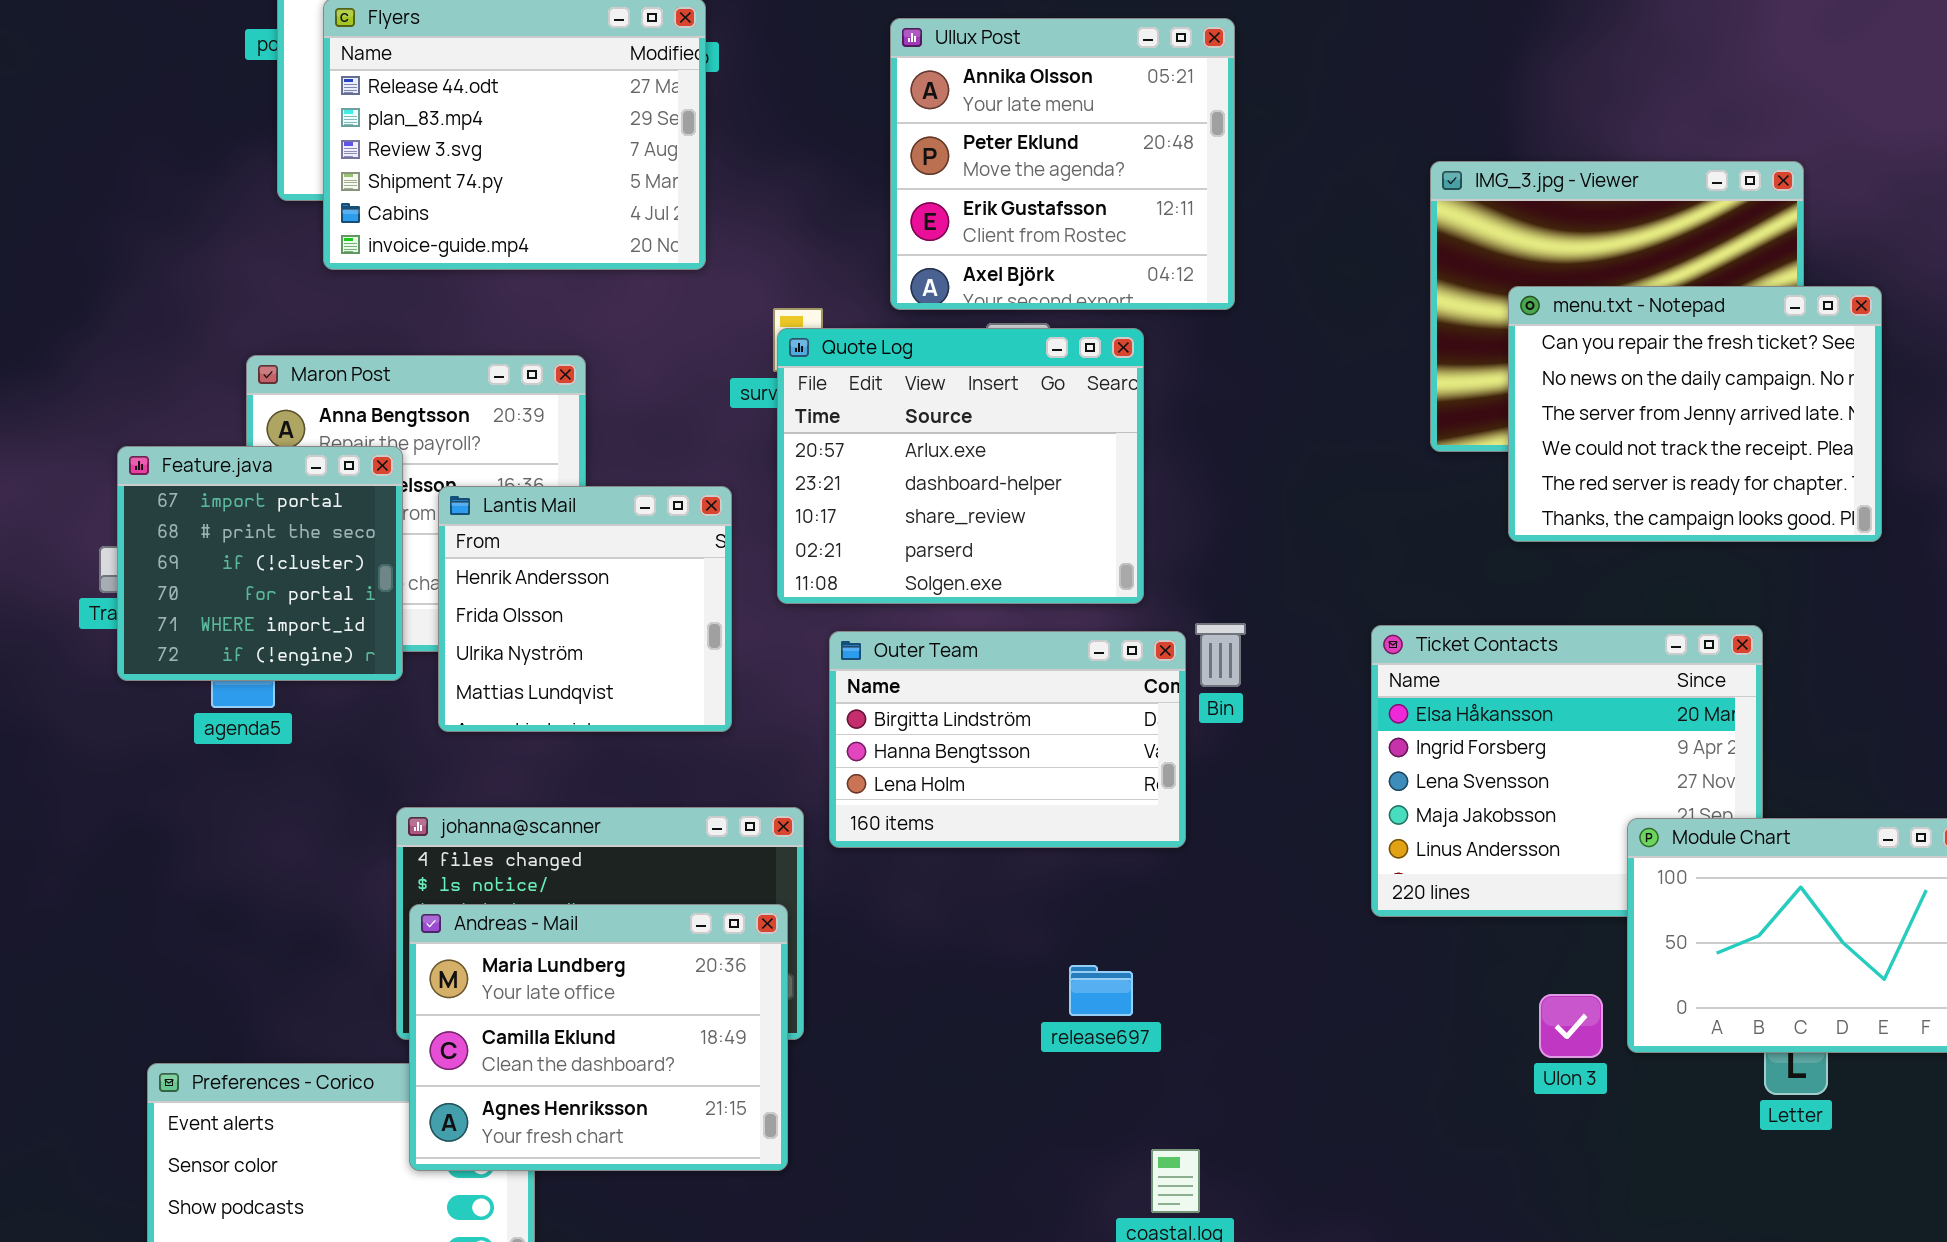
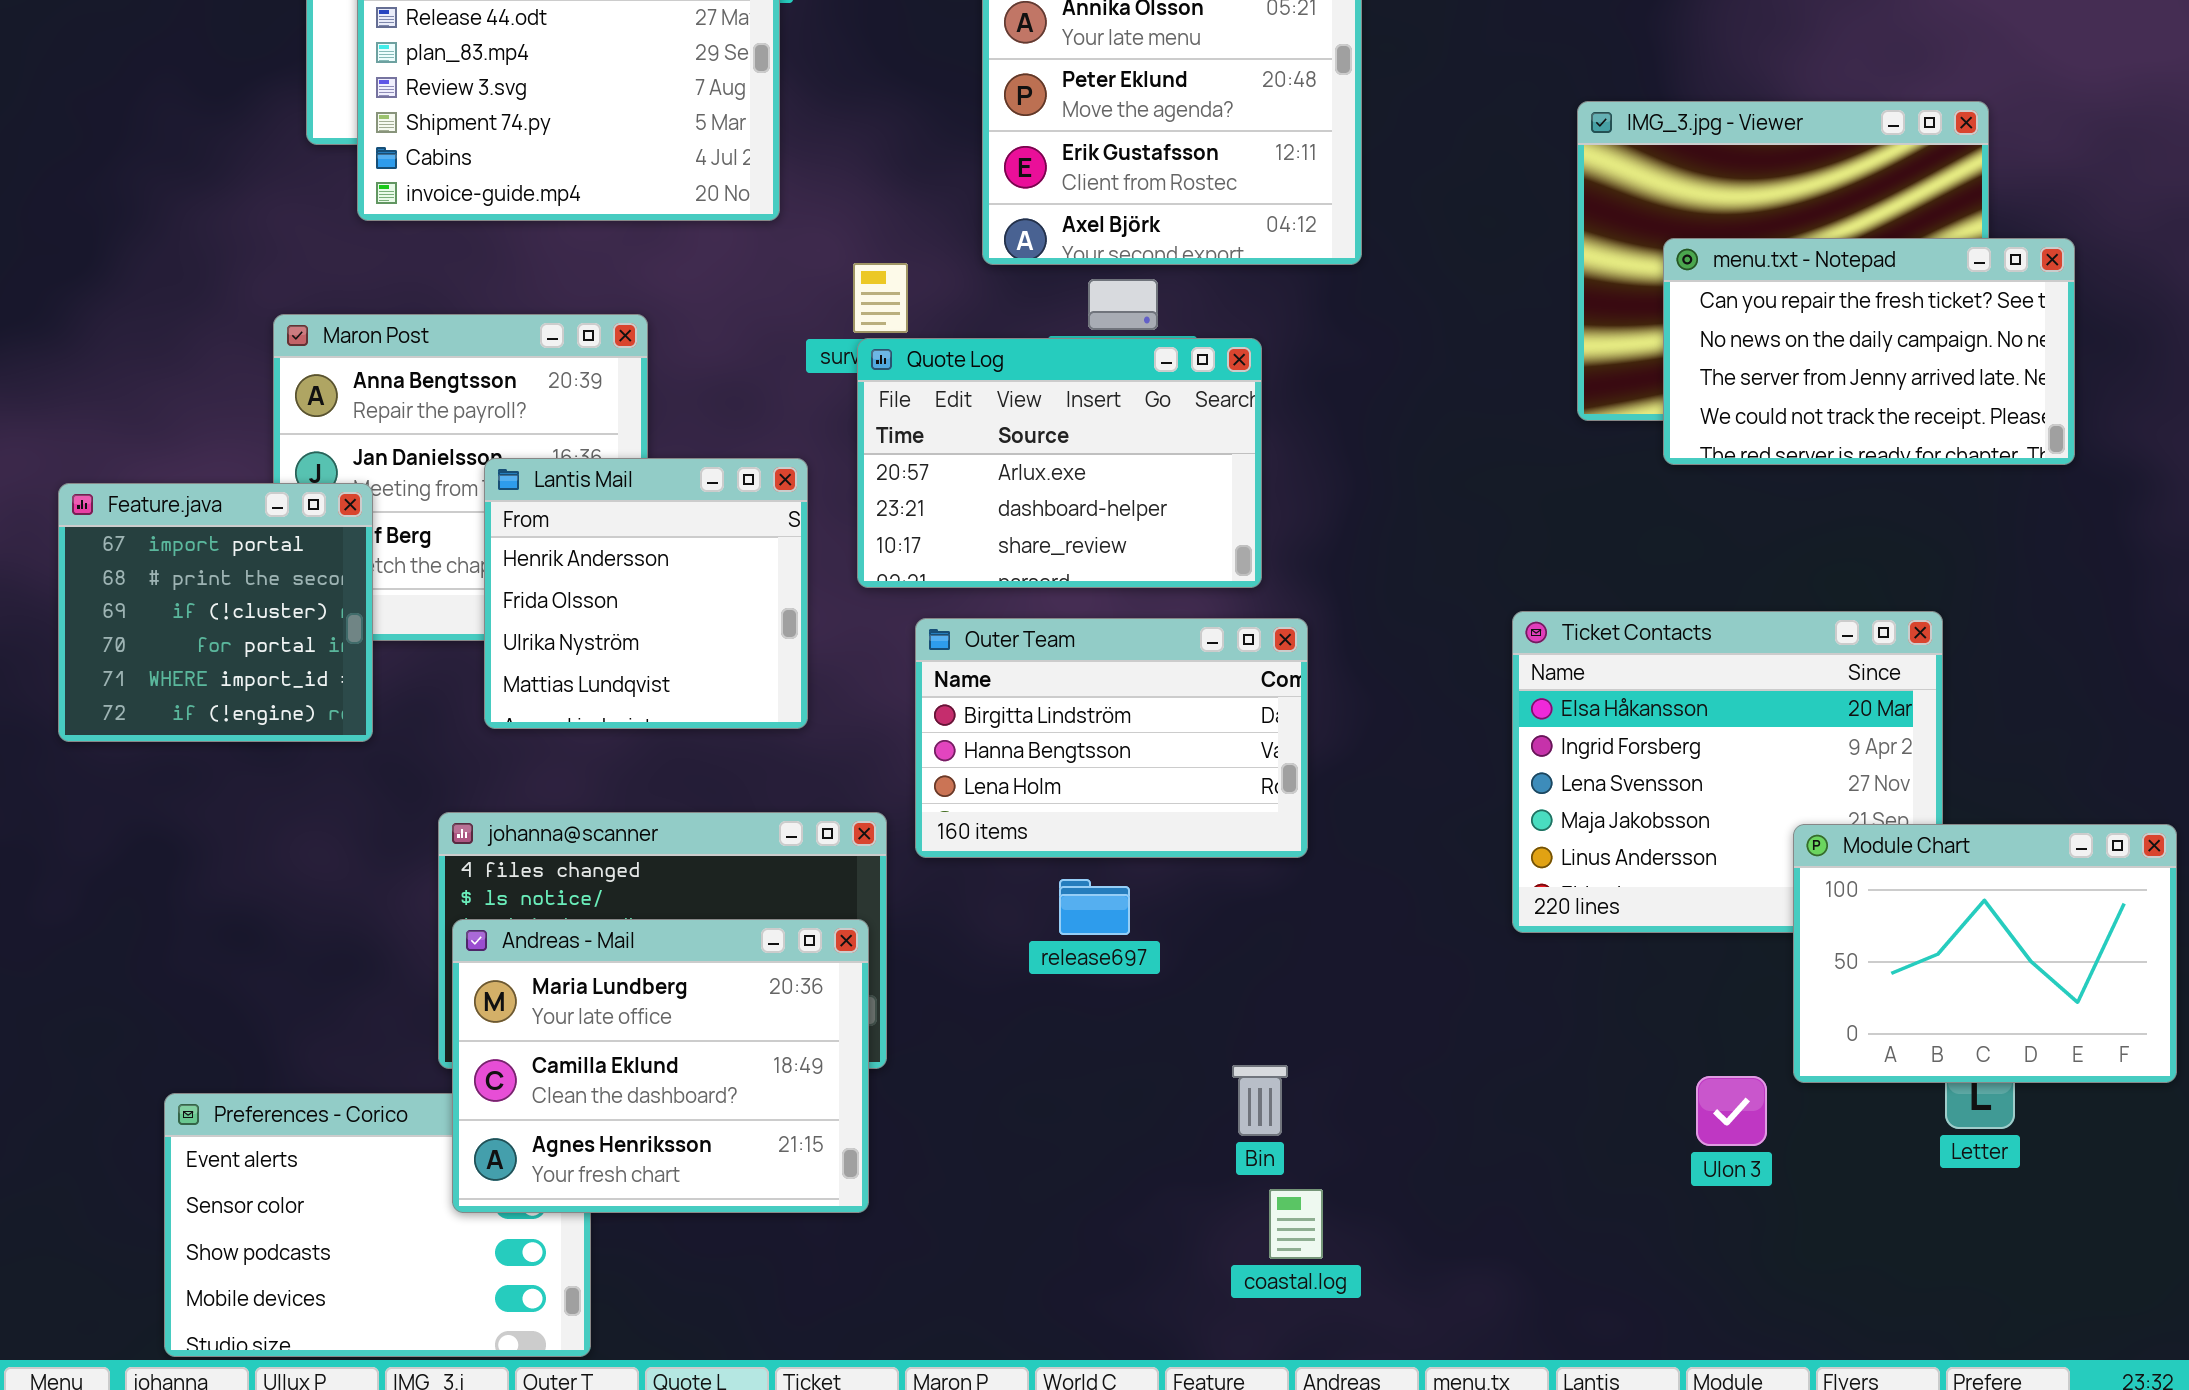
menu.txt - Notepad: [1508,286,1882,542] -> [1663,238,2075,465], resized
Quote Log: [777,328,1144,604] -> [857,338,1262,588], resized
Feature.java: [117,446,403,681] -> [58,483,373,742], moved
Bin: [1195,623,1246,687] -> [1232,1065,1288,1136], moved
release697: [1069,965,1133,1016] -> [1059,879,1130,935], moved
Ulon 3: [1539,994,1603,1058] -> [1696,1076,1767,1146], moved

